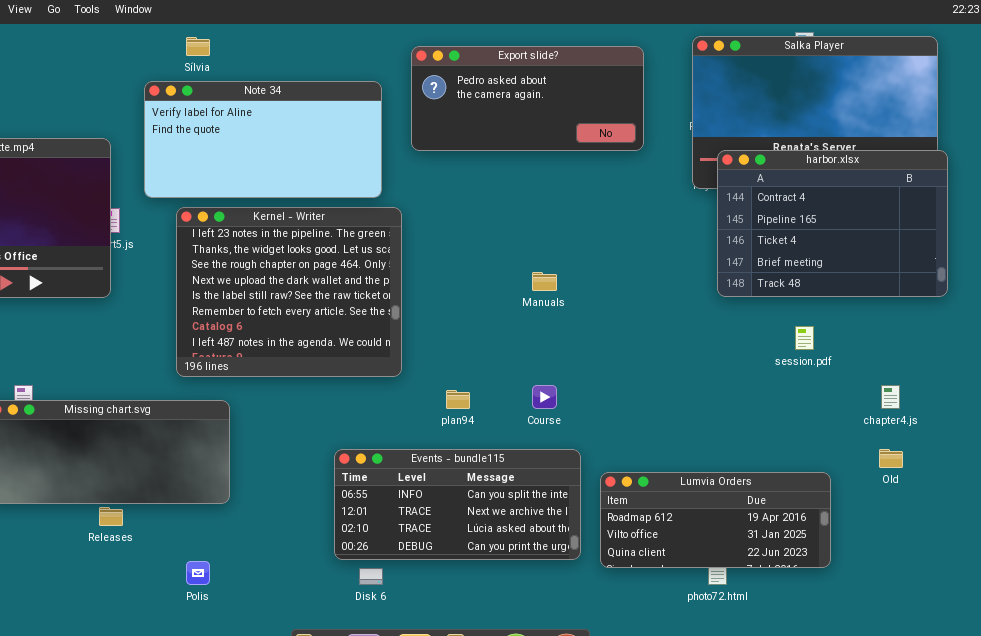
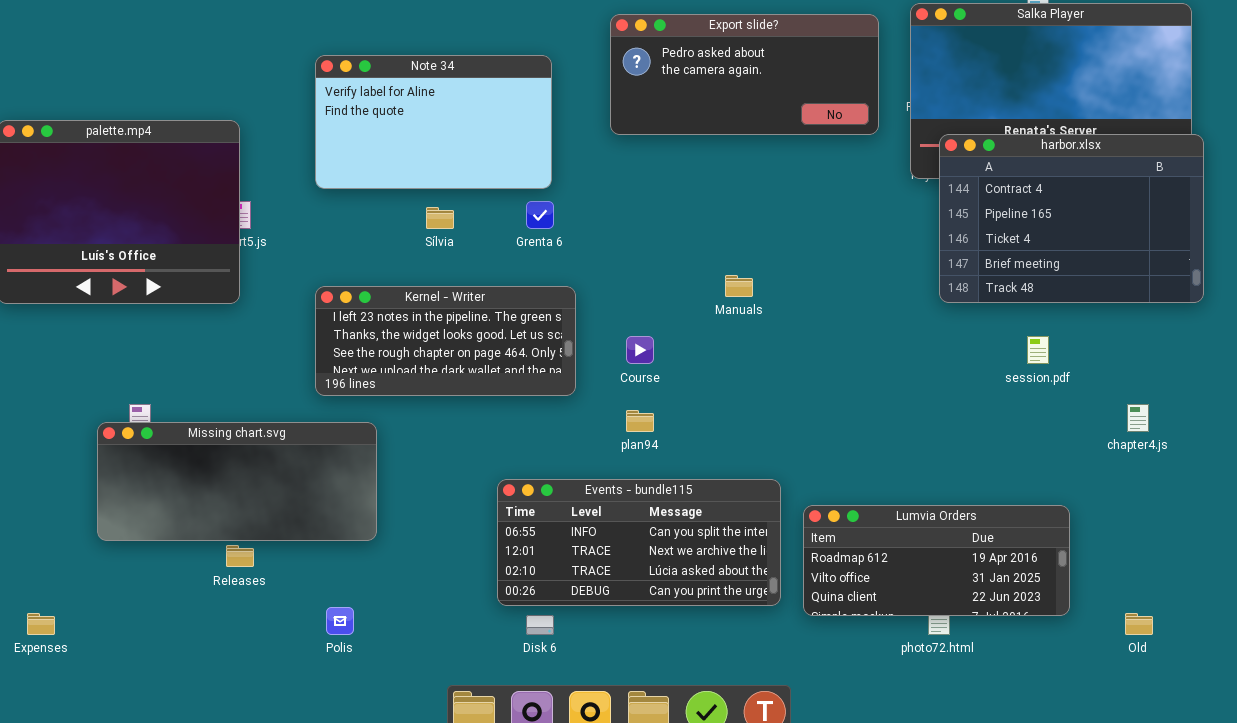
Sílvia: [186,37,210,56] -> [426,207,454,229], moved
Export slide?: [411,46,644,151] -> [610,14,879,135], moved
Note 34: [144,81,382,198] -> [315,55,552,189], resized
Kernel - Writer: [176,207,402,377] -> [315,286,576,396], resized
Course: [532,385,557,409] -> [626,336,654,364], moved
Old: [879,449,903,468] -> [1125,613,1153,635], moved

